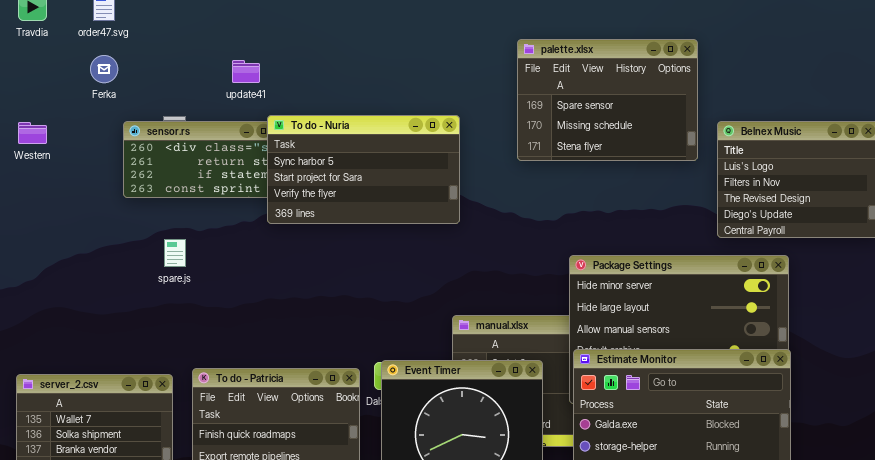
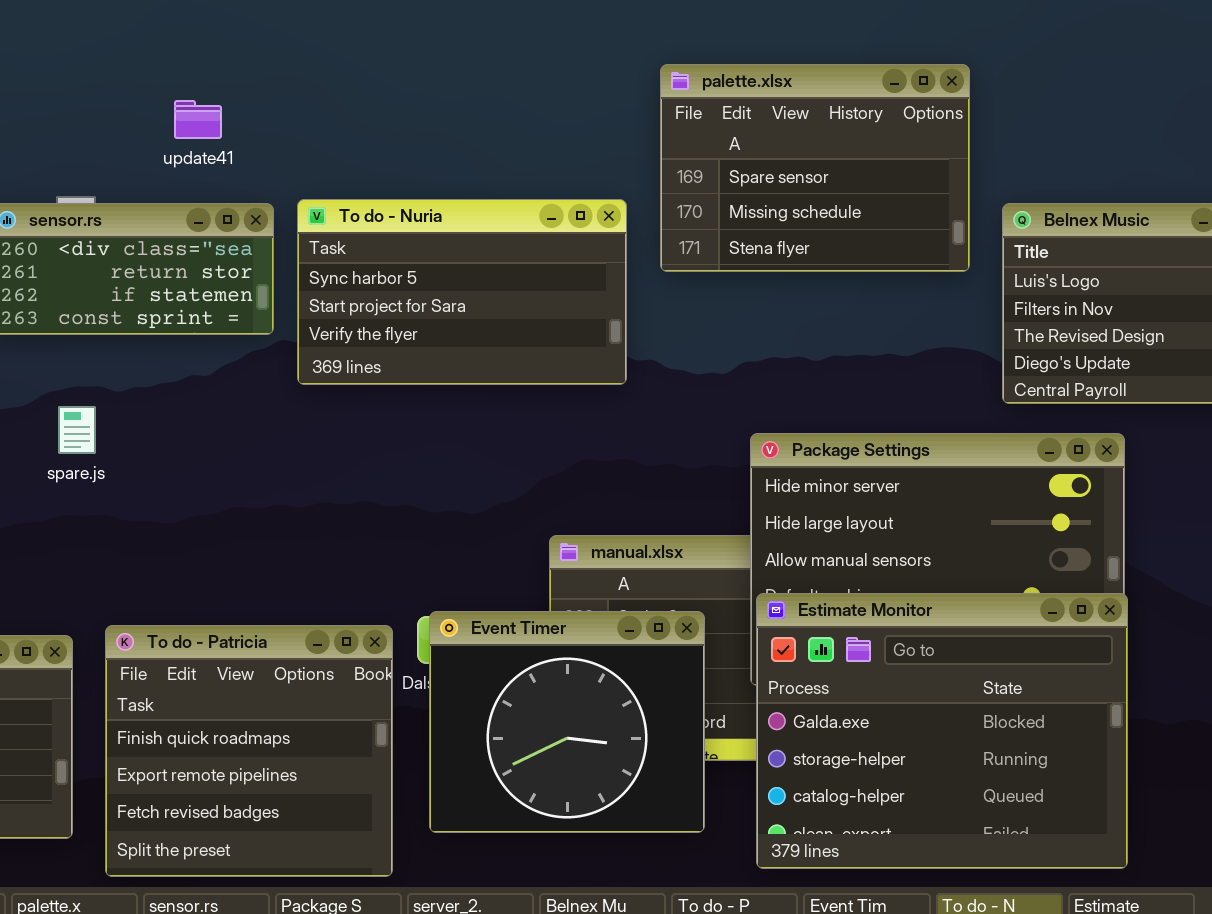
To do - Nuria: [267,115,460,224] -> [297,199,627,385], moved

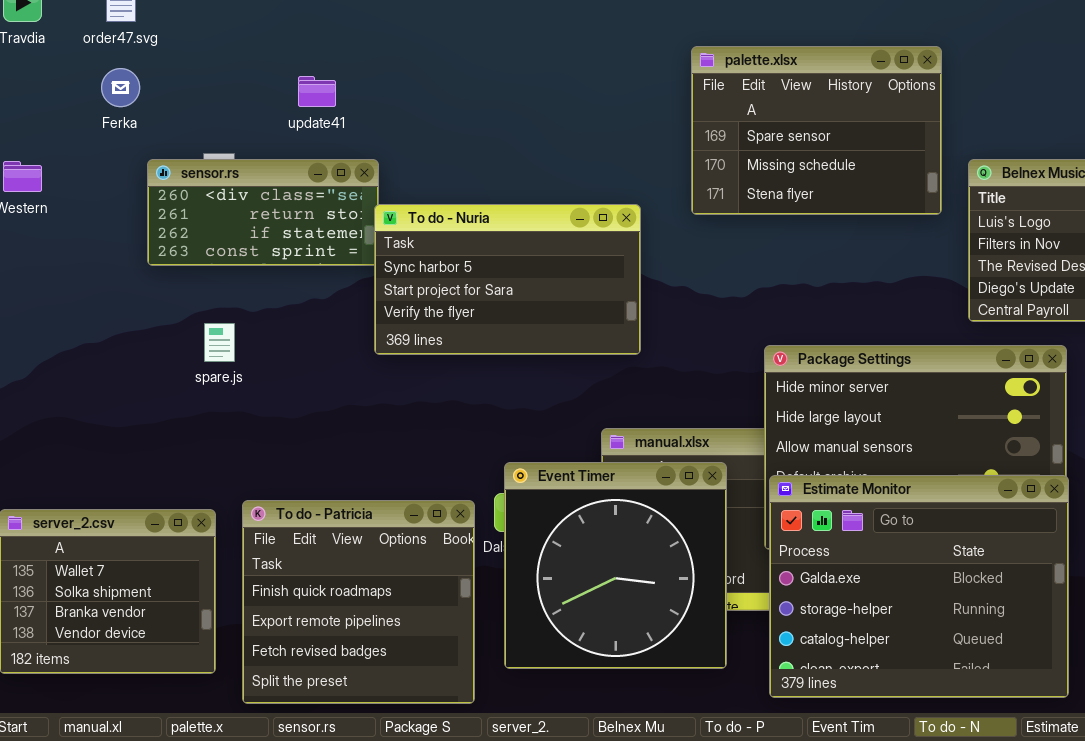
To do - Nuria: [297,199,627,385] -> [374,204,641,355], moved
Event Timer: [429,611,705,833] -> [504,462,727,669], resized

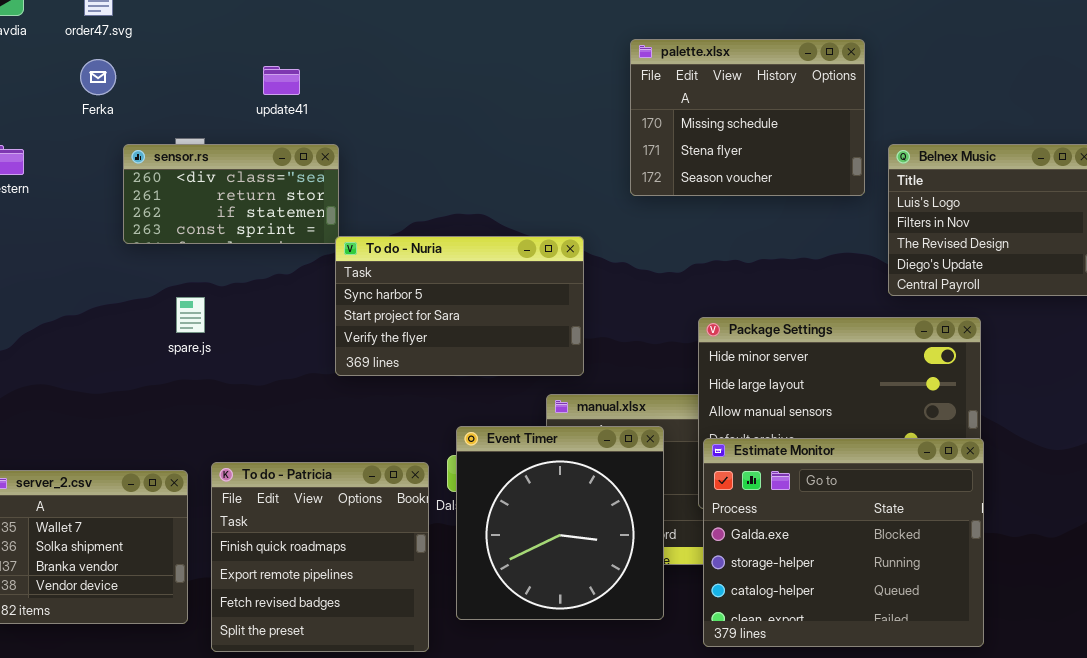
palette.xlsx: [691,46,942,215] -> [630,39,865,196], scrolled down 1 row
To do - Nuria: [374,204,641,355] -> [335,236,584,376], moved

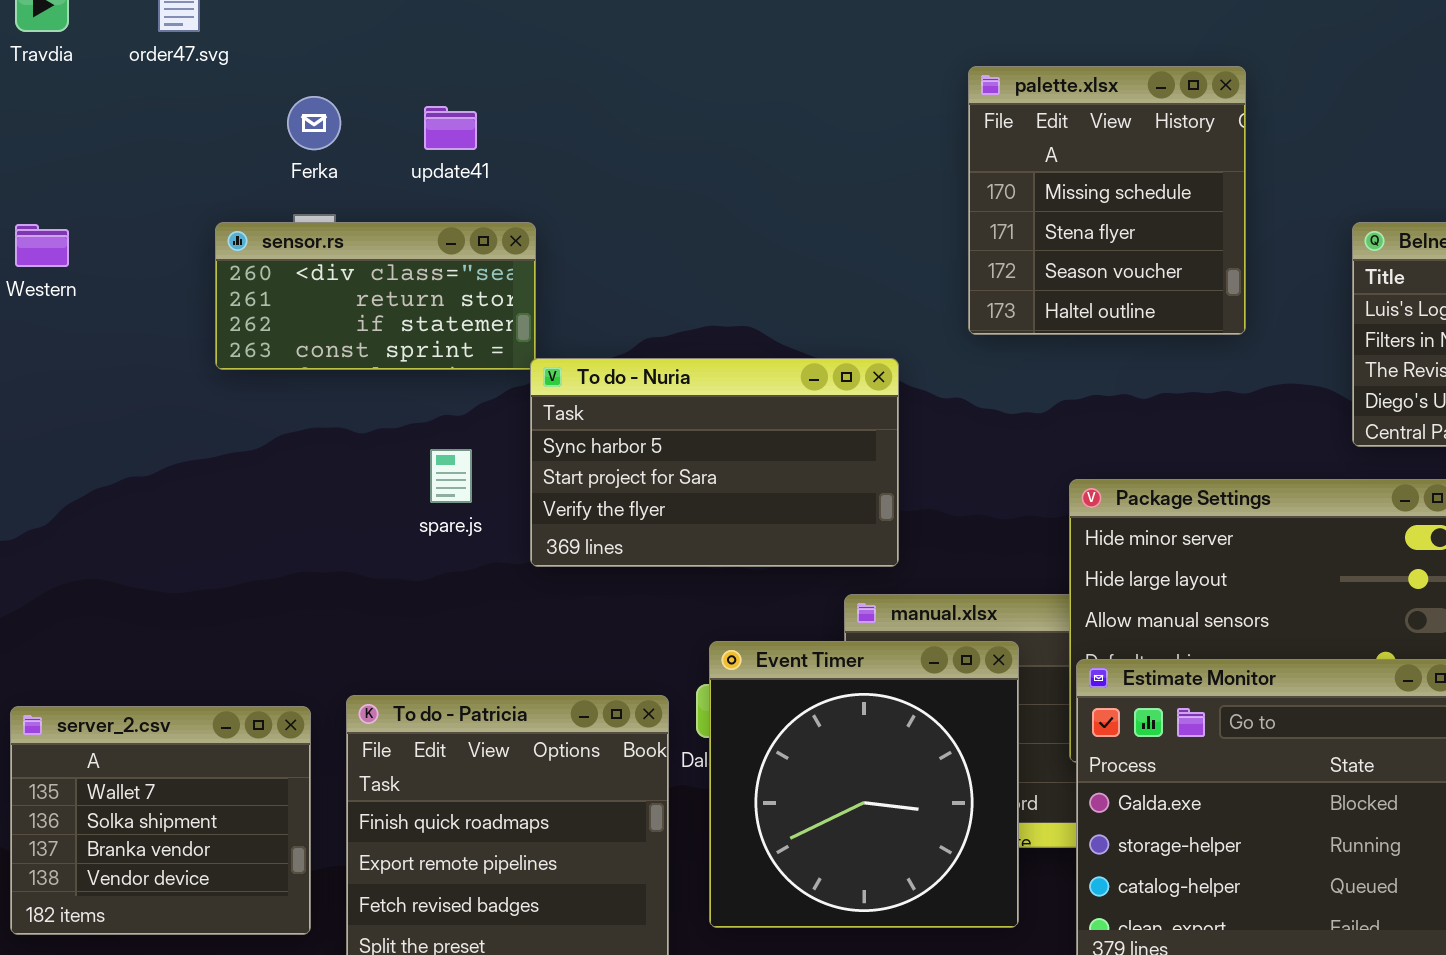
palette.xlsx: [630,39,865,196] -> [968,66,1246,335], resized
Ferka: [80,59,116,95] -> [287,96,341,150], moved
spare.js: [176,297,205,333] -> [430,449,472,503], moved

